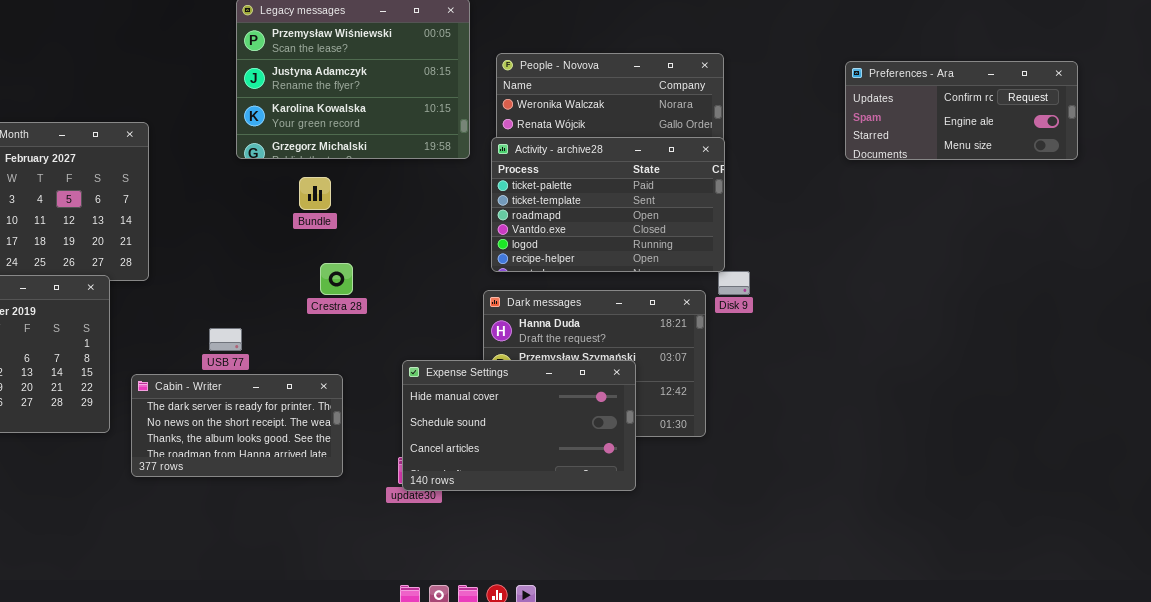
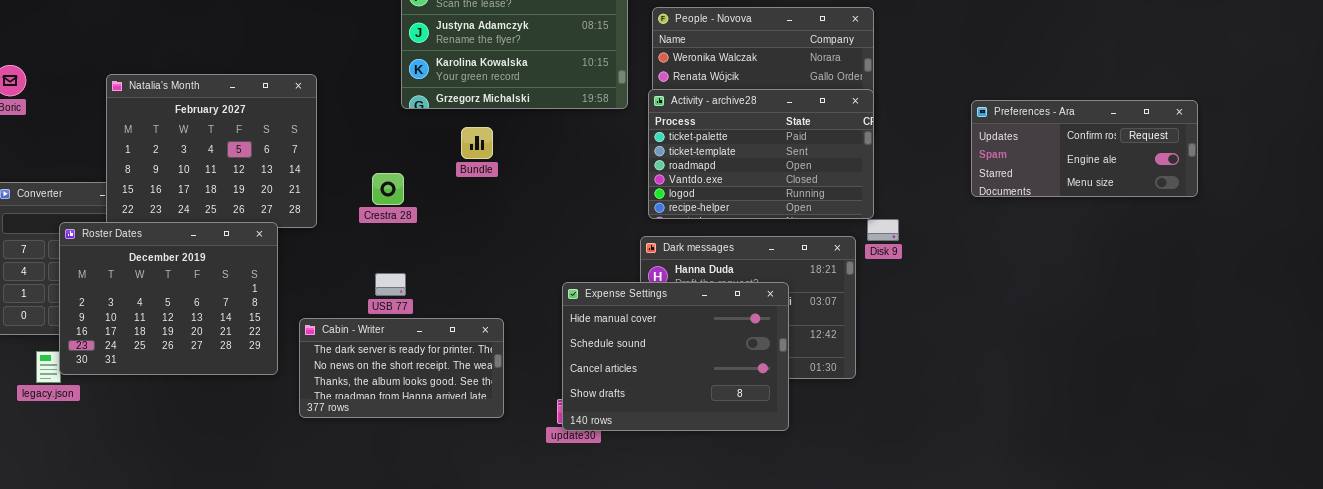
Preferences - Ara: [845,61,1078,160] -> [971,100,1198,197], moved
Crestra 28: [320,263,353,295] -> [372,173,404,205], moved
Expense Settings: [402,360,636,491] -> [562,282,789,431], resized

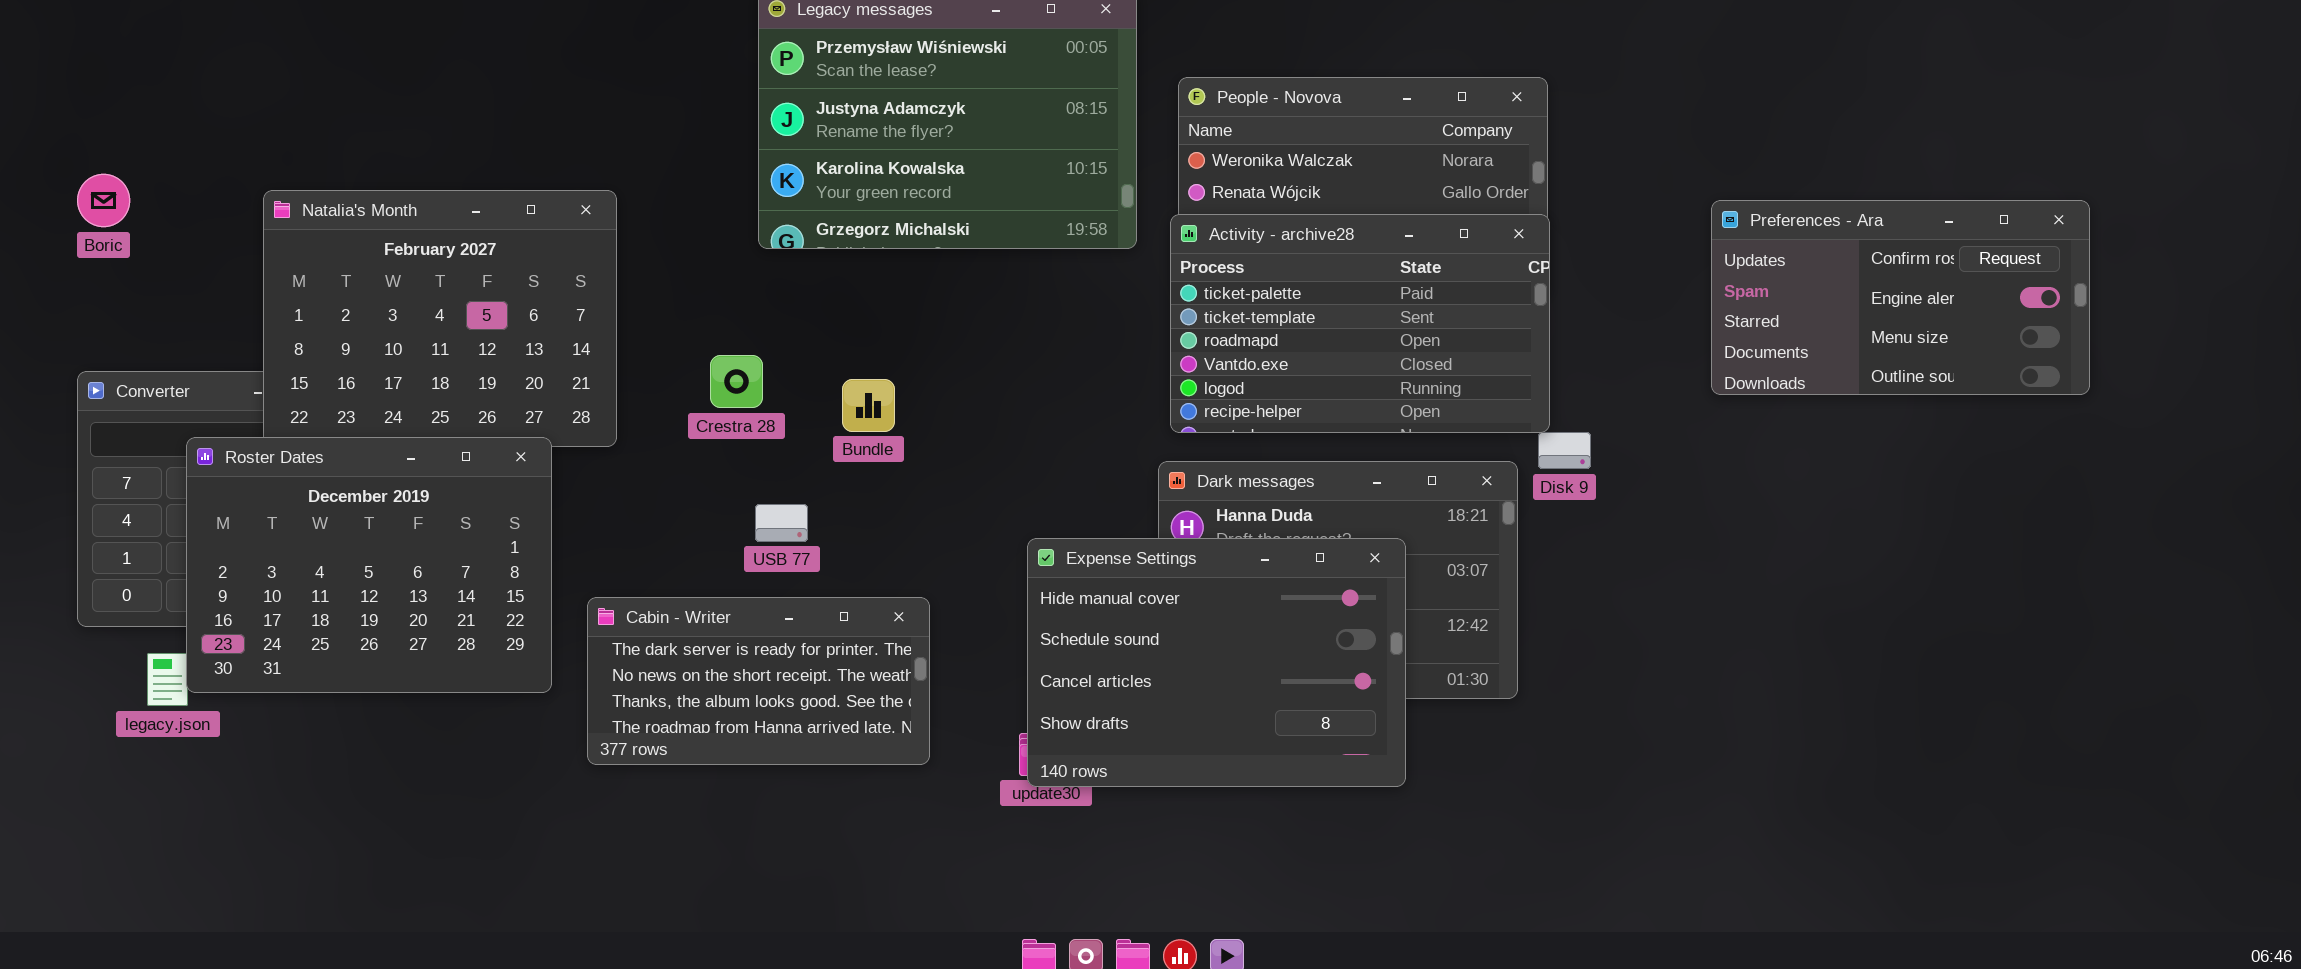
Preferences - Ara: [971,100,1198,197] -> [1711,200,2090,395], resized
Bundle: [461,127,493,159] -> [842,379,895,432], moved
USB 77: [375,273,406,296] -> [755,504,808,542], moved

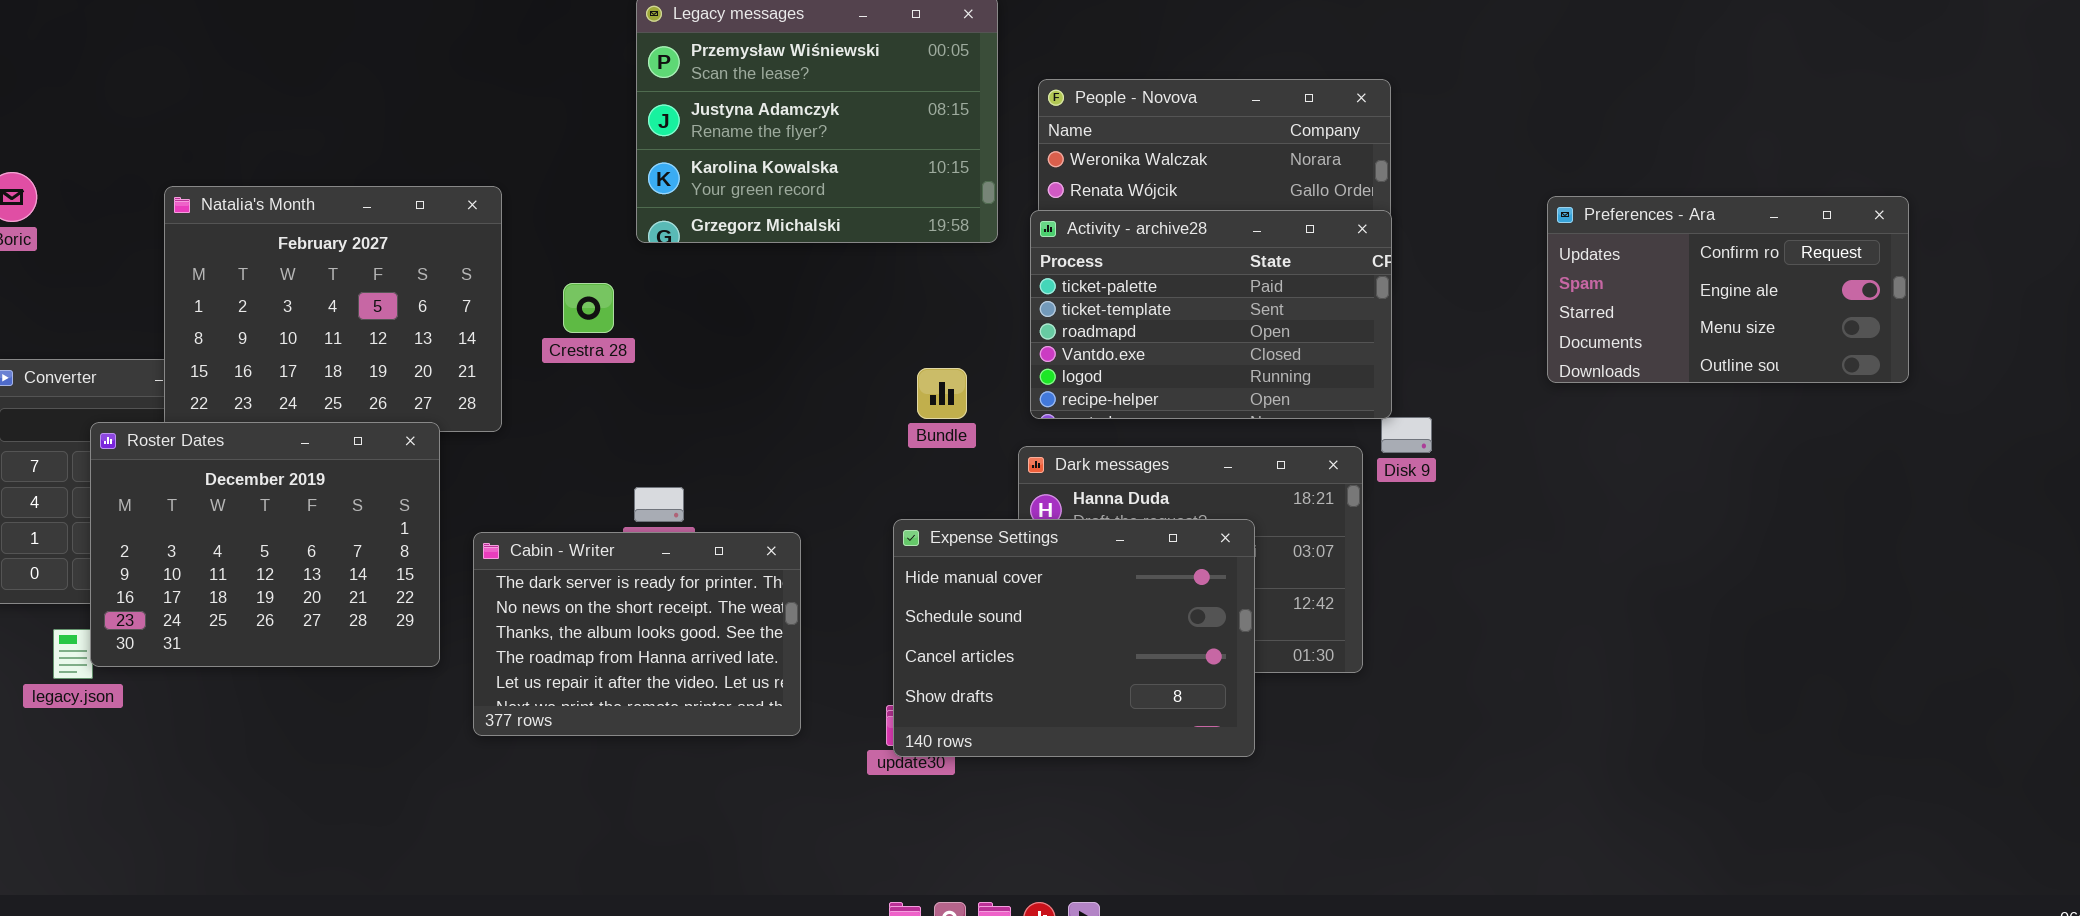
Crestra 28: [710,355,763,408] -> [563,283,614,333], moved
Bundle: [842,379,895,432] -> [917,368,967,419], moved
Cabin - Writer: [587,597,930,765] -> [473,532,801,736], resized

